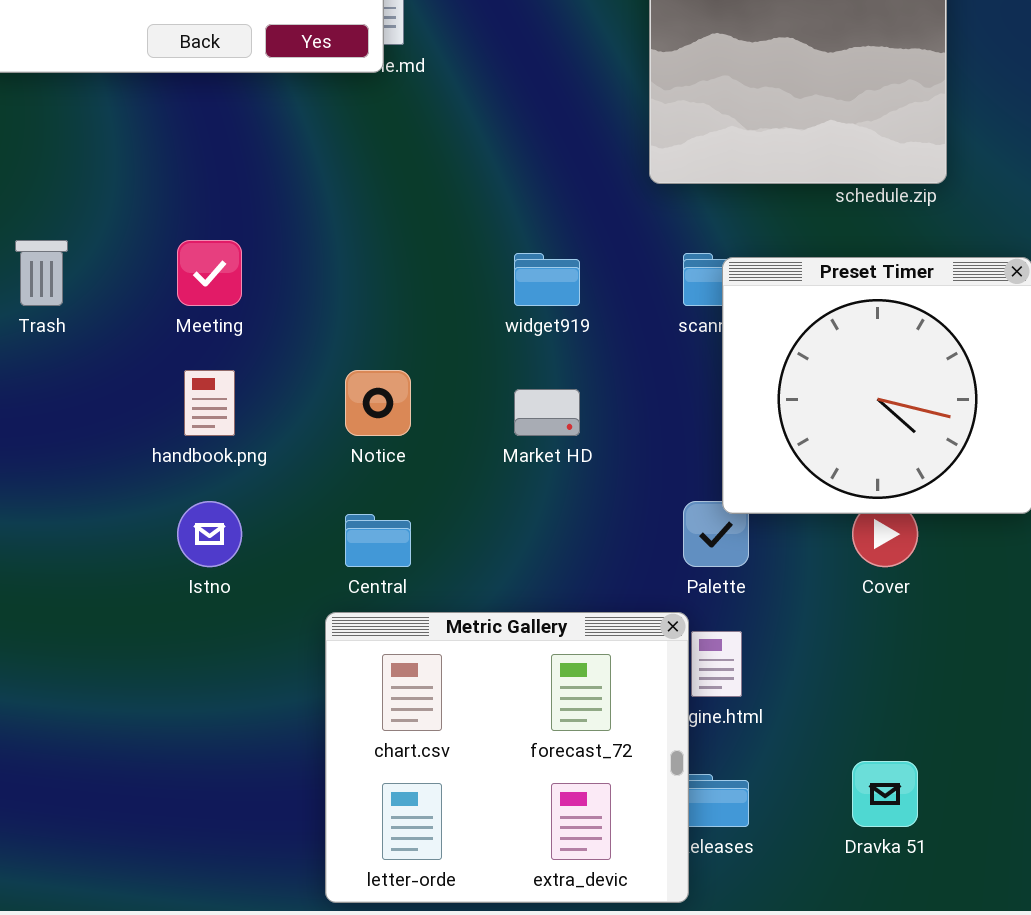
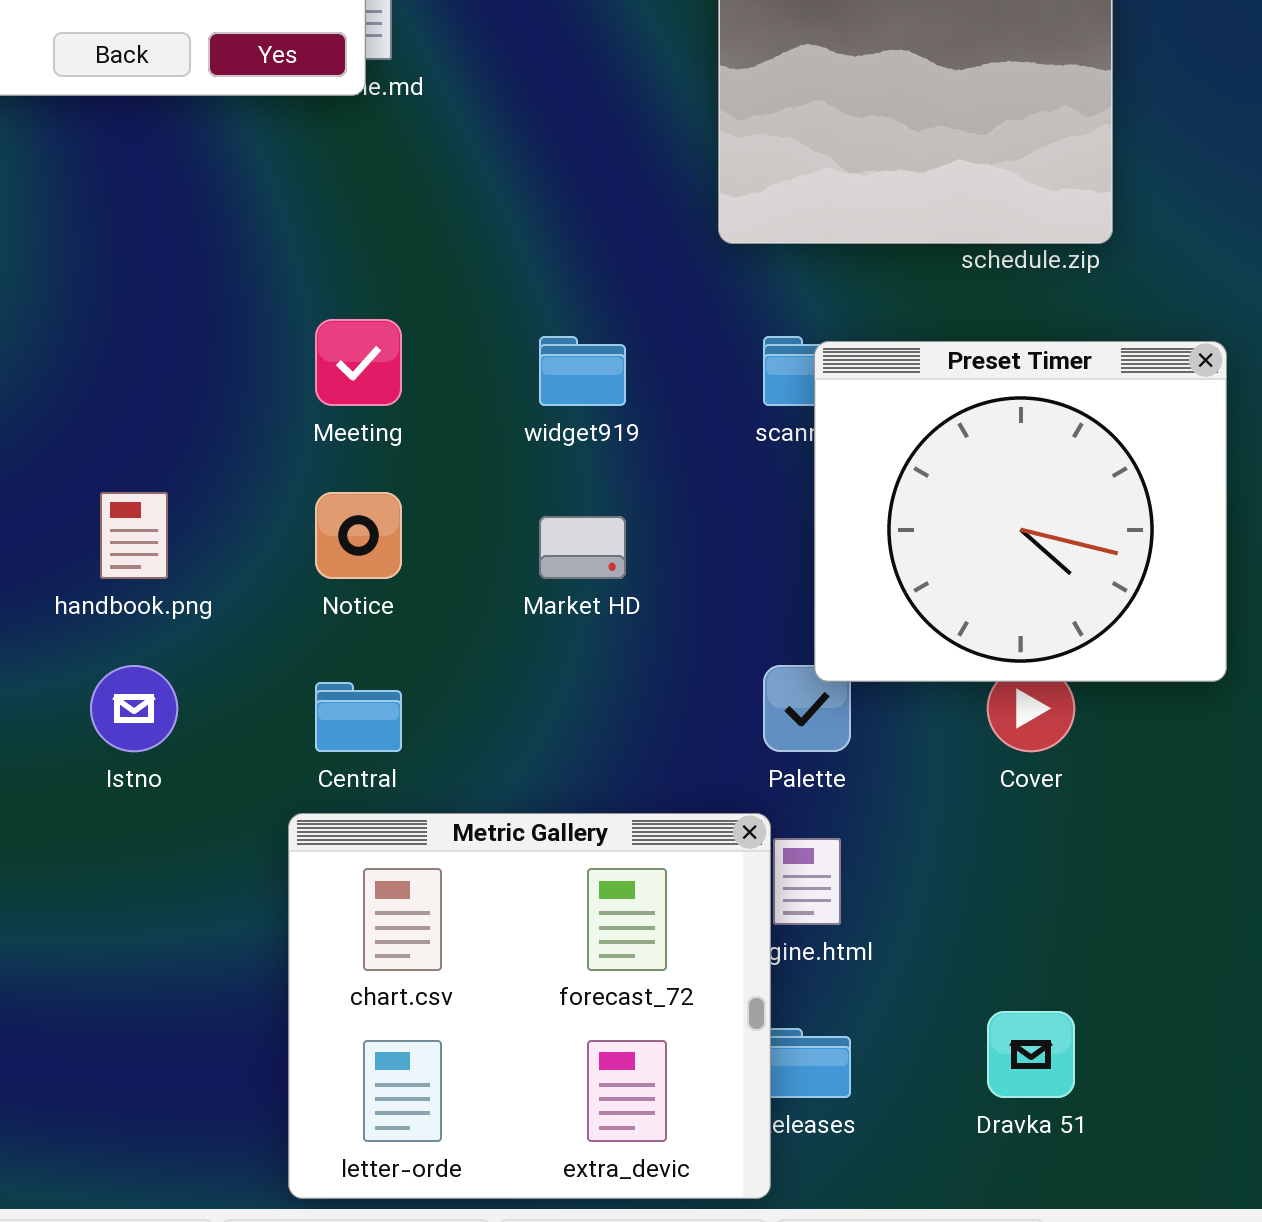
Meeting: [177,240,242,306] -> [315,319,402,406], moved

